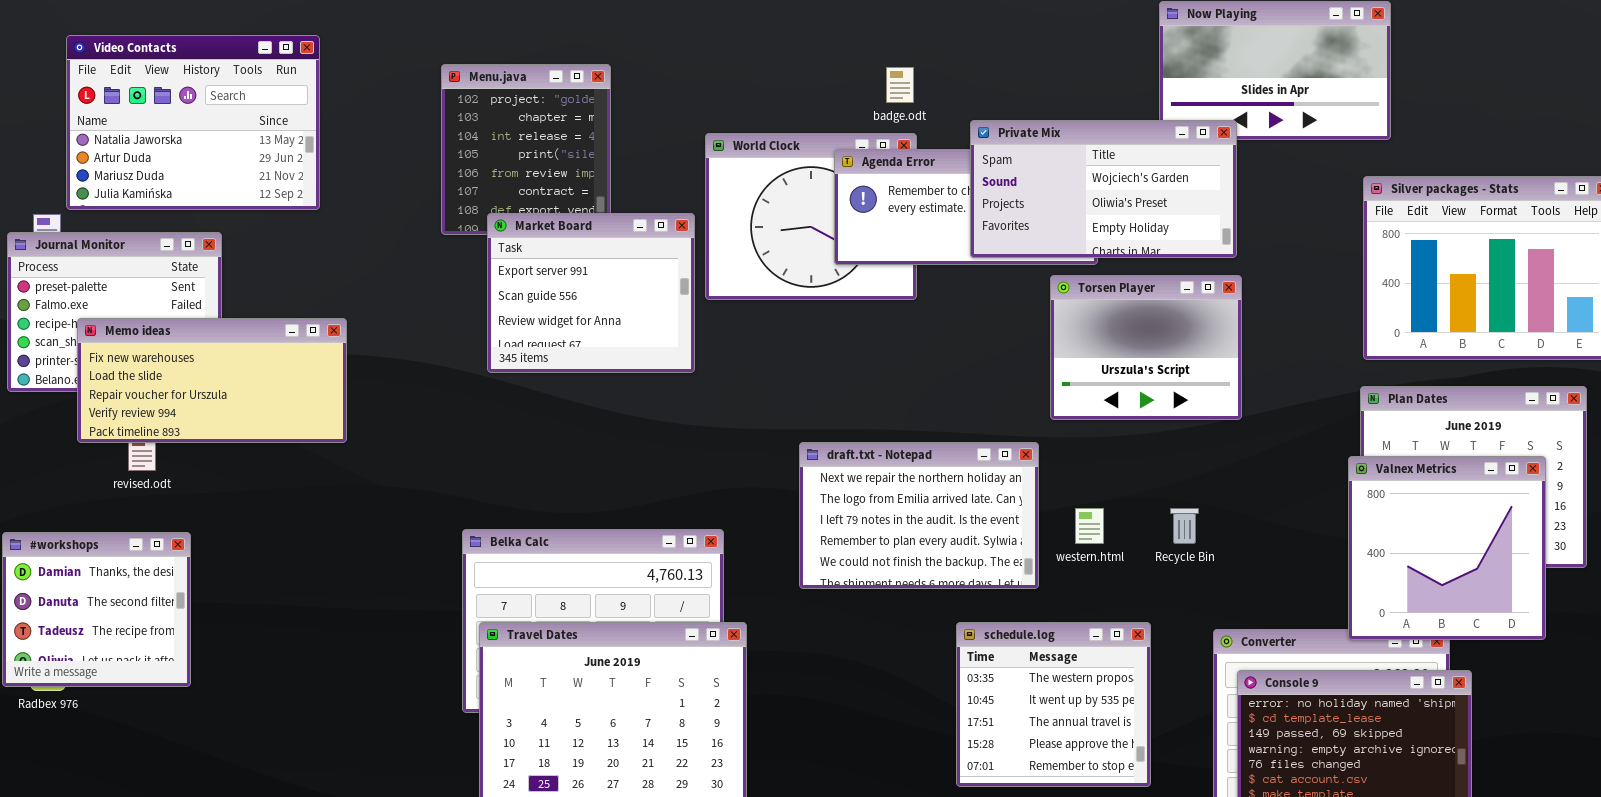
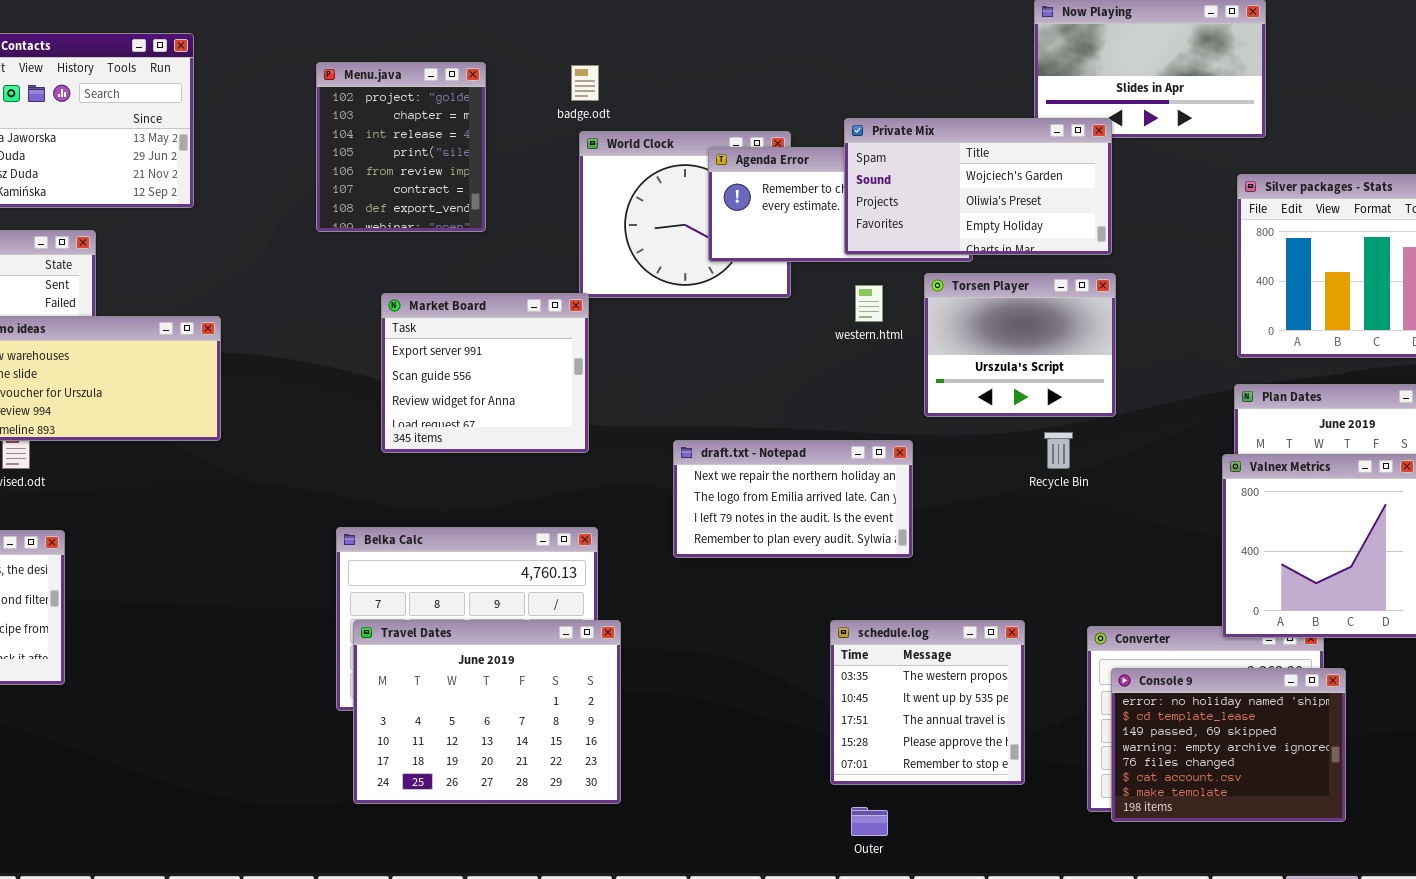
badge.odt: [886,67,914,103] -> [571,65,599,101], moved
Market Board: [487,213,695,373] -> [381,293,589,453], moved
draft.txt - Notepad: [799,442,1039,589] -> [673,440,913,558], resized
western.html: [1075,508,1104,544] -> [855,285,883,322], moved
Recycle Bin: [1170,508,1199,544] -> [1044,432,1073,469], moved

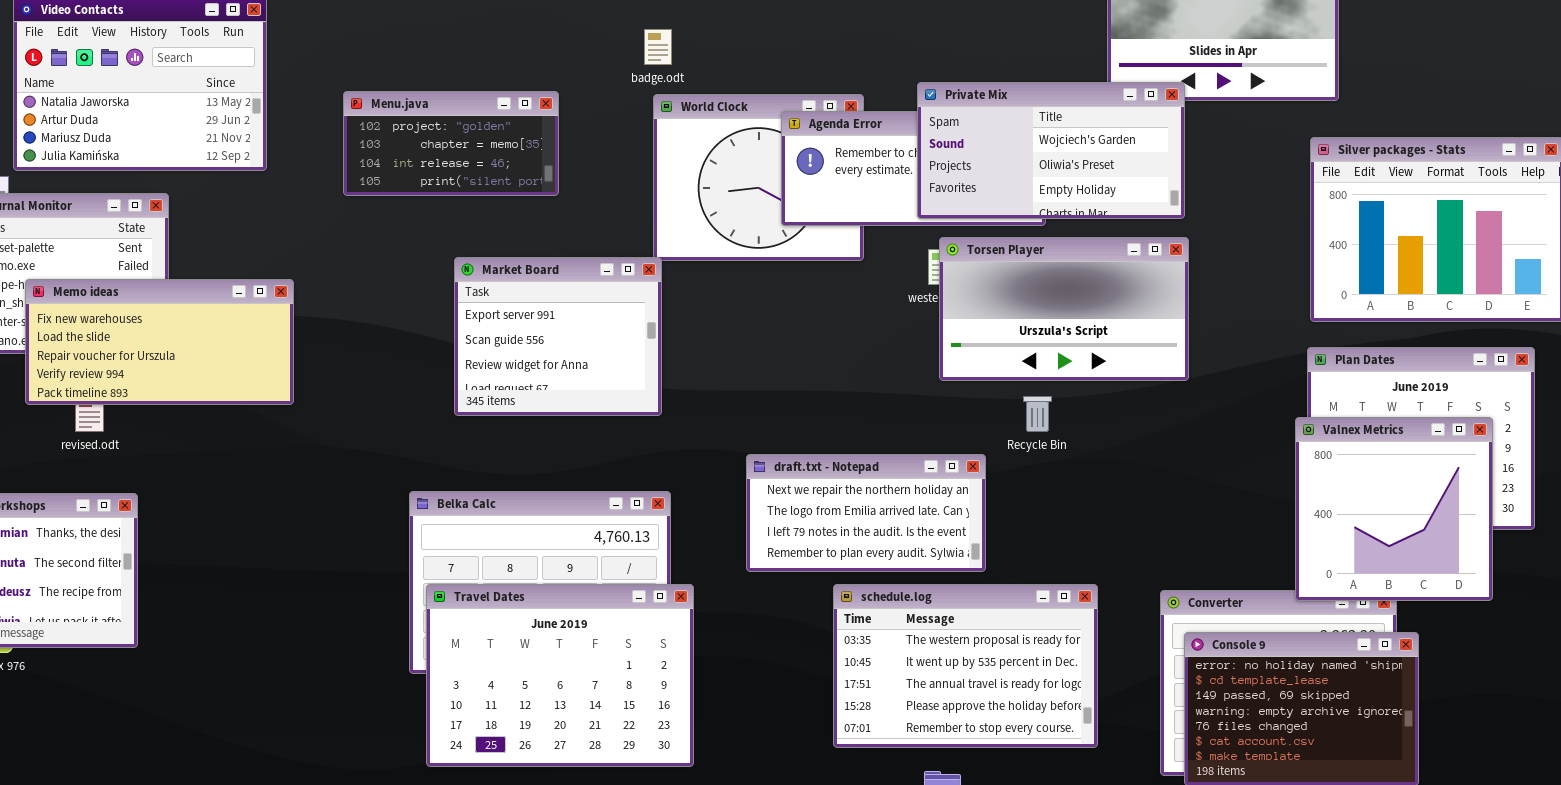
Menu.java: [316,62,486,232] -> [343,91,559,196], resized
Torsen Player: [924,273,1116,417] -> [939,237,1189,381], resized
Recycle Bin: [1044,432,1073,469] -> [1023,396,1052,432], moved
draft.txt - Notepad: [673,440,913,558] -> [746,454,986,572], moved
schedule.log: [830,620,1025,785] -> [833,584,1098,748], resized

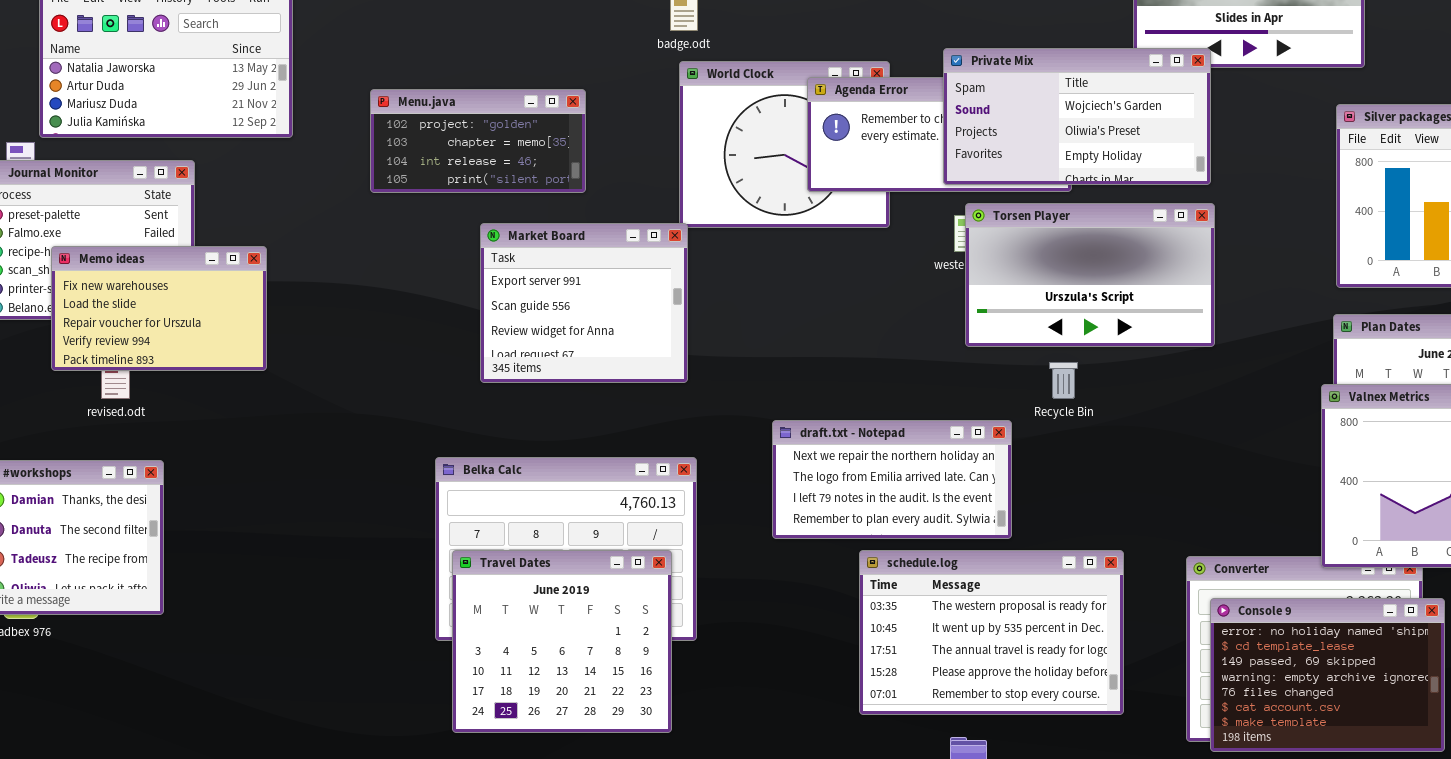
Menu.java: [343,91,559,196] -> [370,89,586,193], moved
Memo ideas: [25,279,294,405] -> [51,246,267,371], resized
Travel Dates: [426,584,694,767] -> [452,550,672,733], resized

